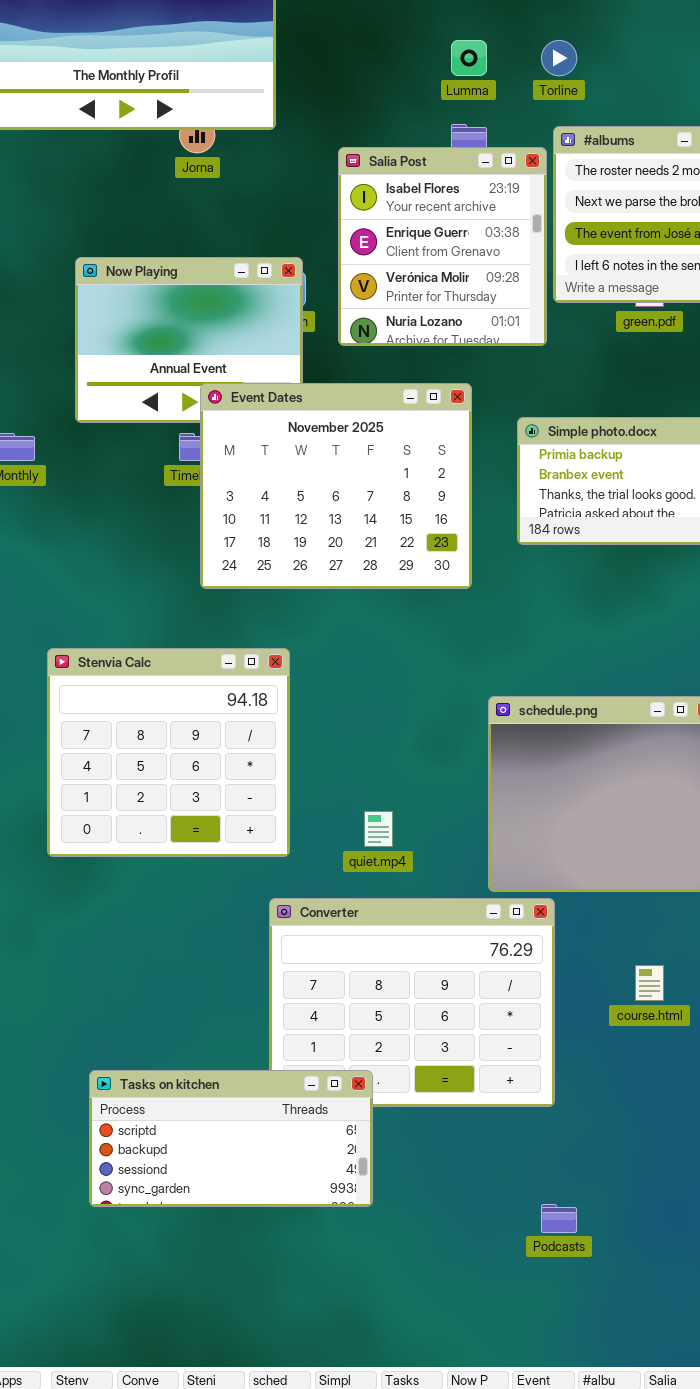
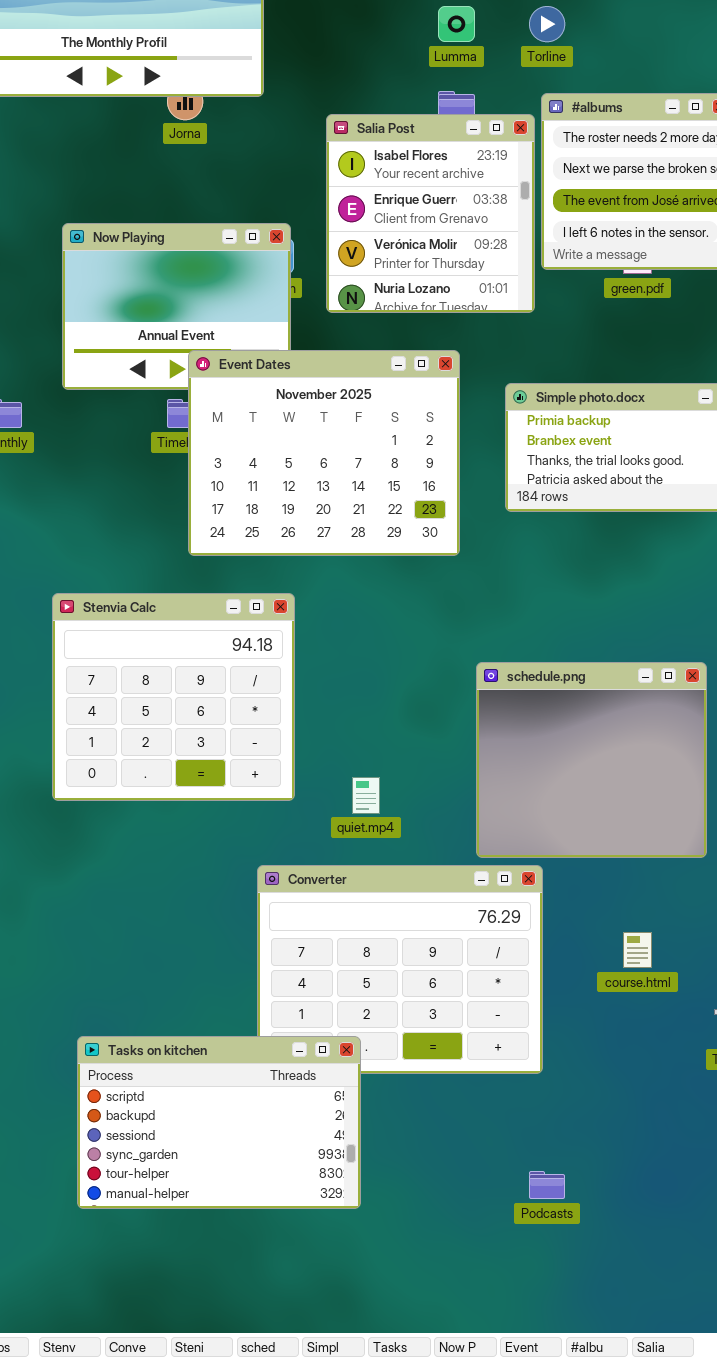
Stenvia Calc: [47,648,290,857] -> [52,593,295,801], moved
Tasks on kitchen: [89,1070,373,1207] -> [77,1036,361,1209], resized

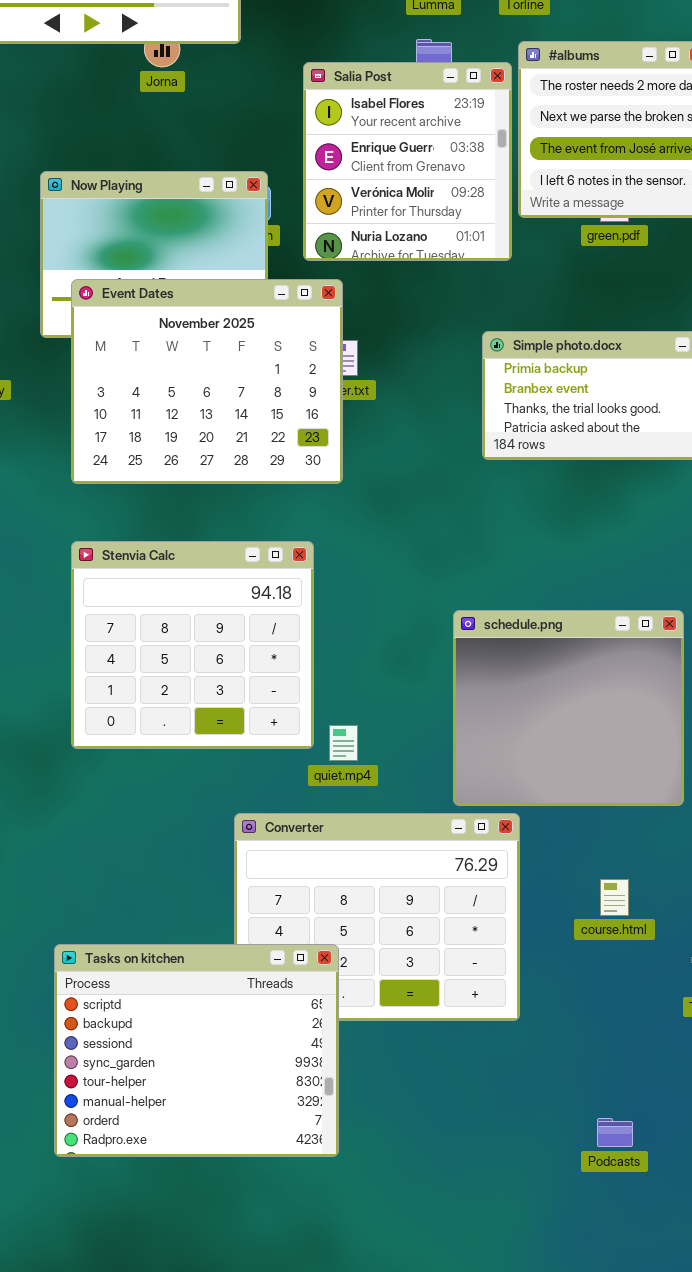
Event Dates: [188,350,460,556] -> [71,279,343,484], moved
Stenvia Calc: [52,593,295,801] -> [71,541,314,749], moved
Tasks on kitchen: [77,1036,361,1209] -> [54,944,339,1157], resized
Podcasts: [529,1171,565,1199] -> [597,1118,633,1147], moved

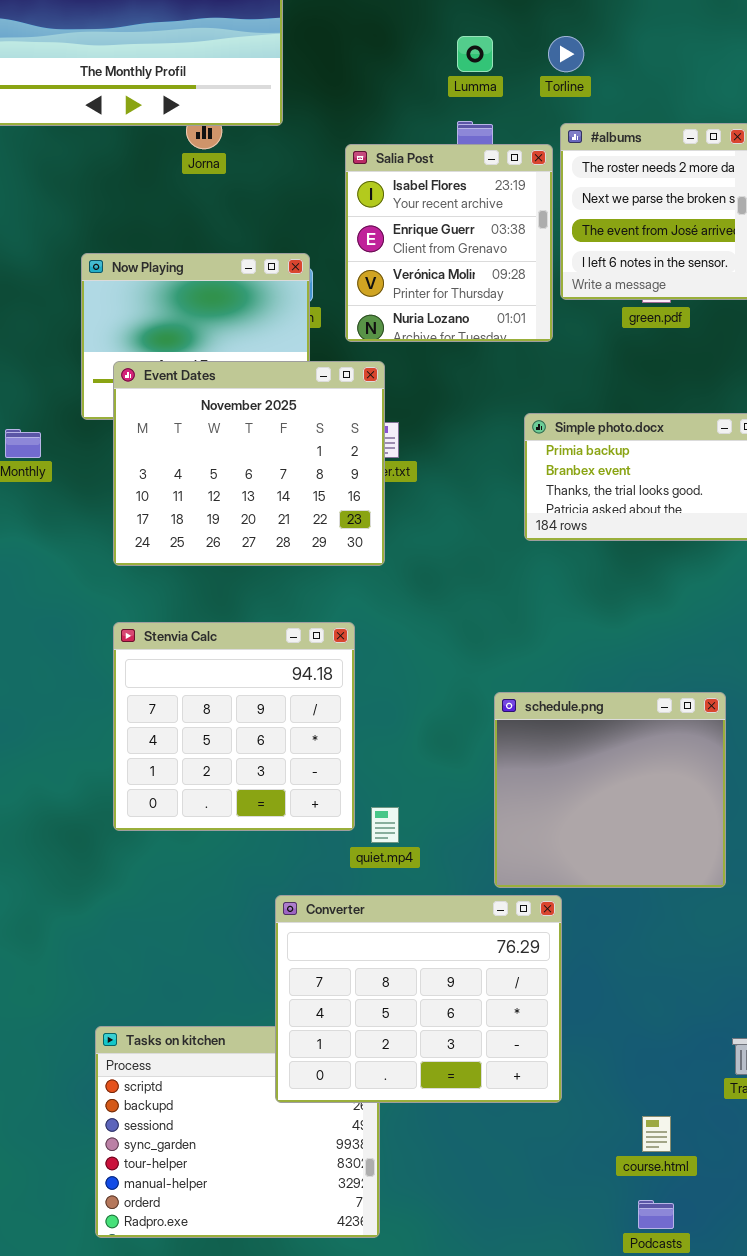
Converter: [234,813,520,1021] -> [275,895,562,1103], raised
course.html: [600,879,629,916] -> [642,1116,671,1152], moved

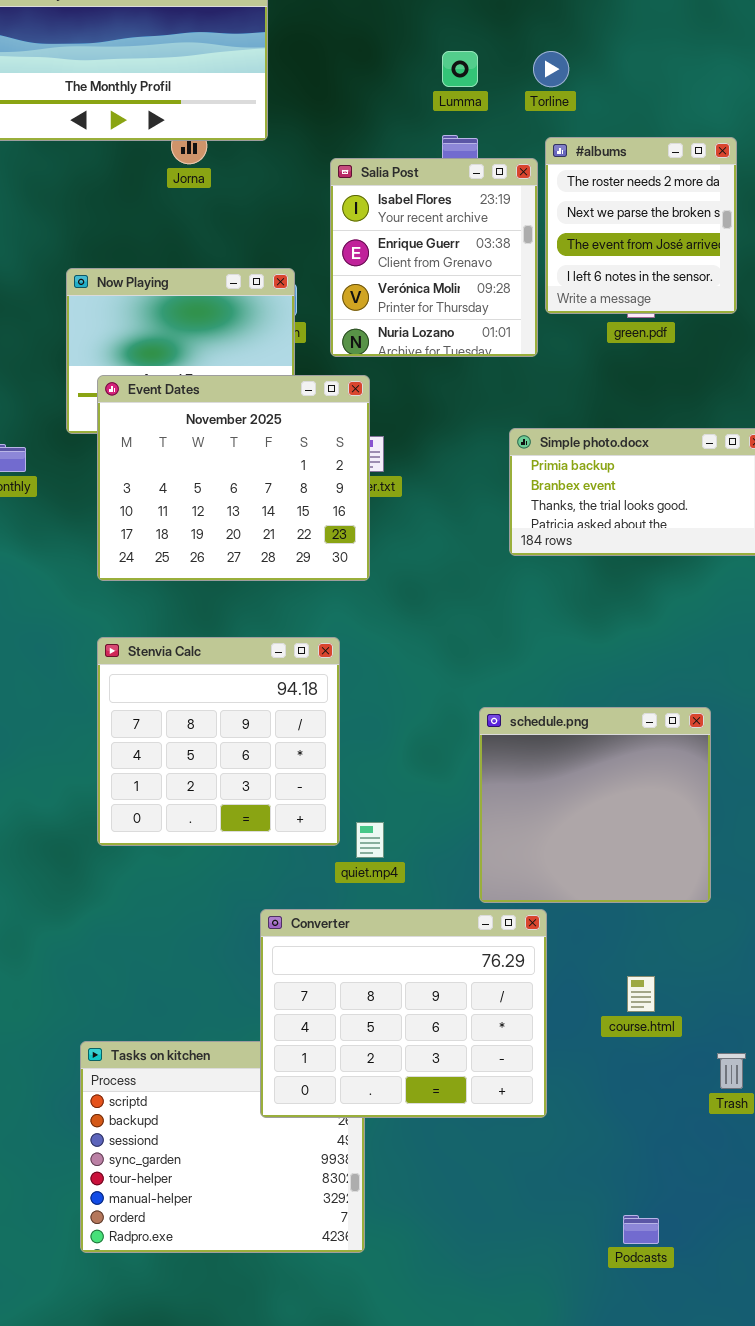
course.html: [642,1116,671,1152] -> [627,976,655,1012], moved

